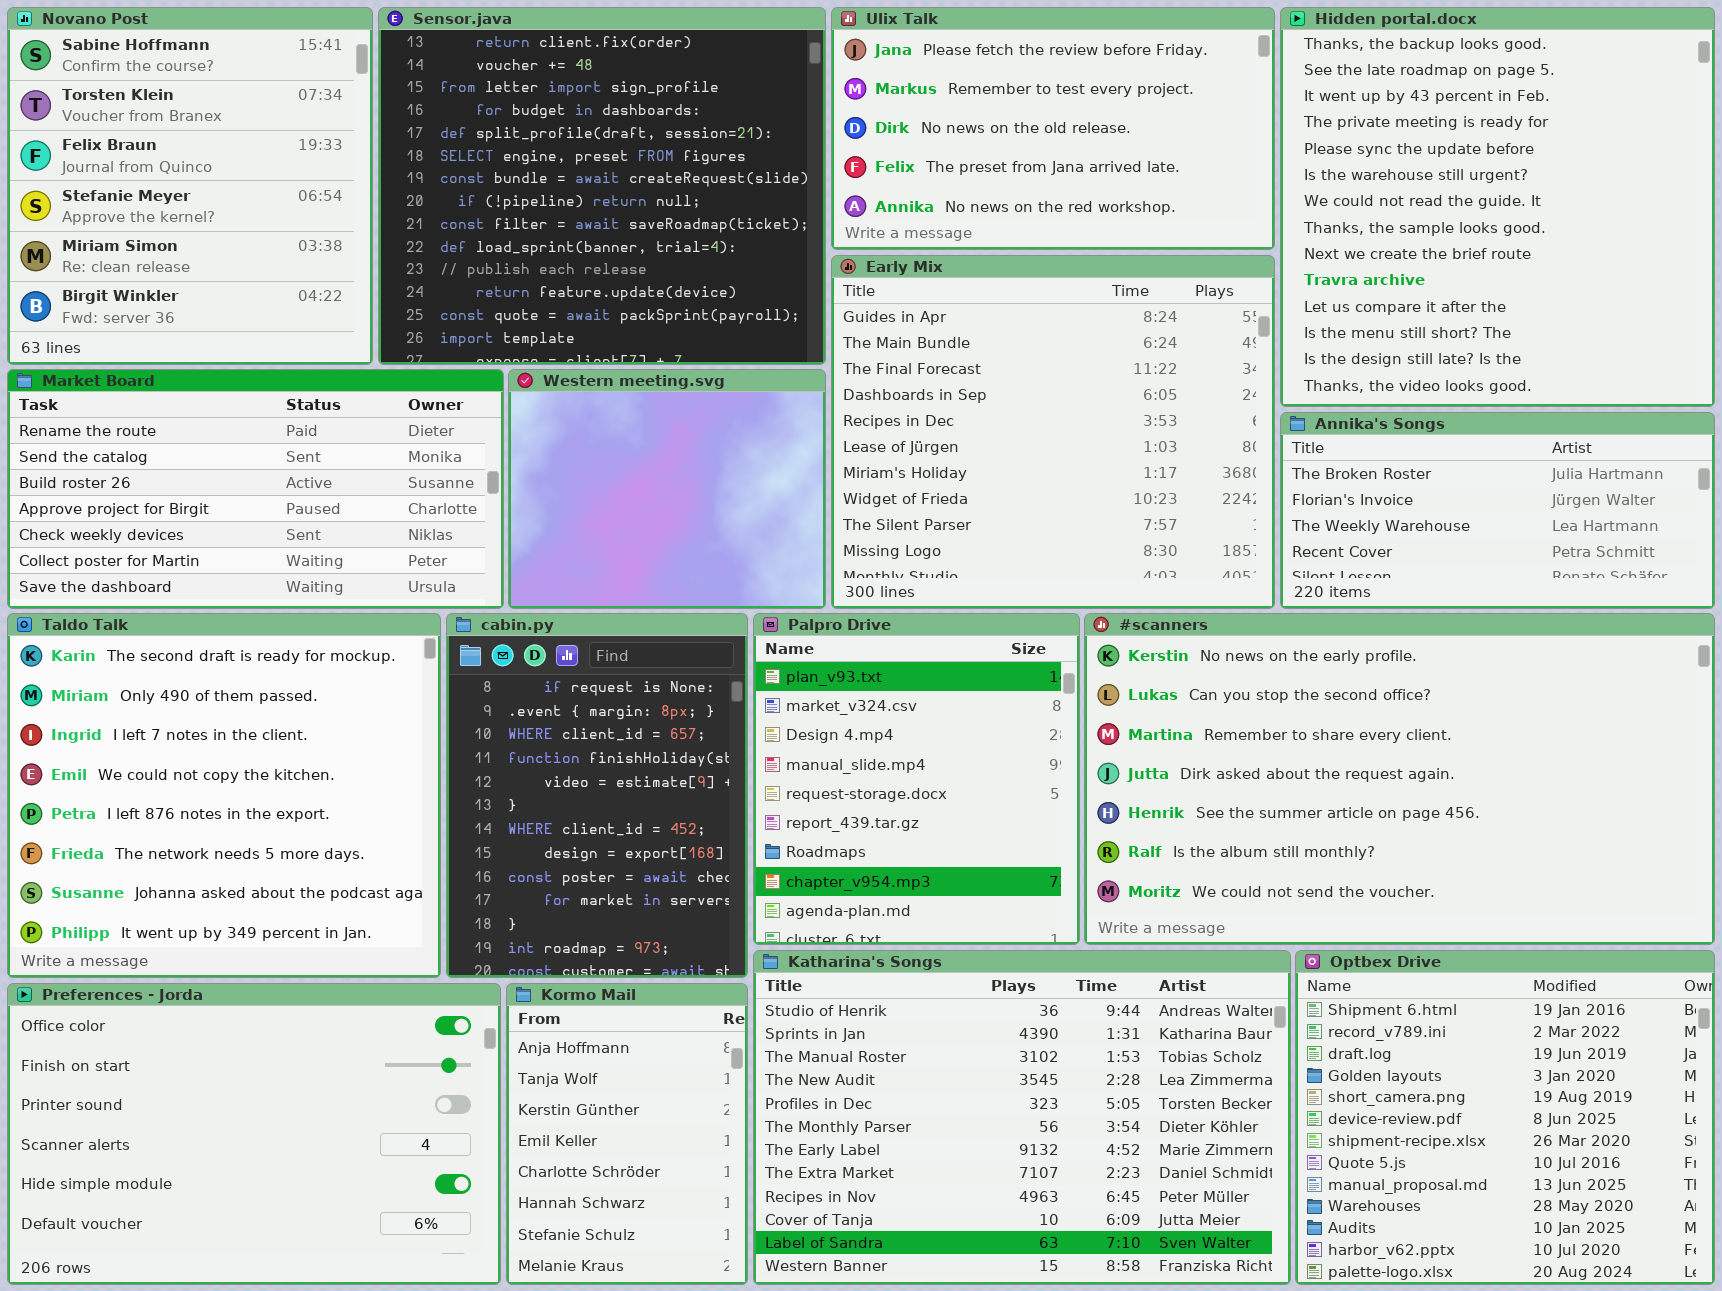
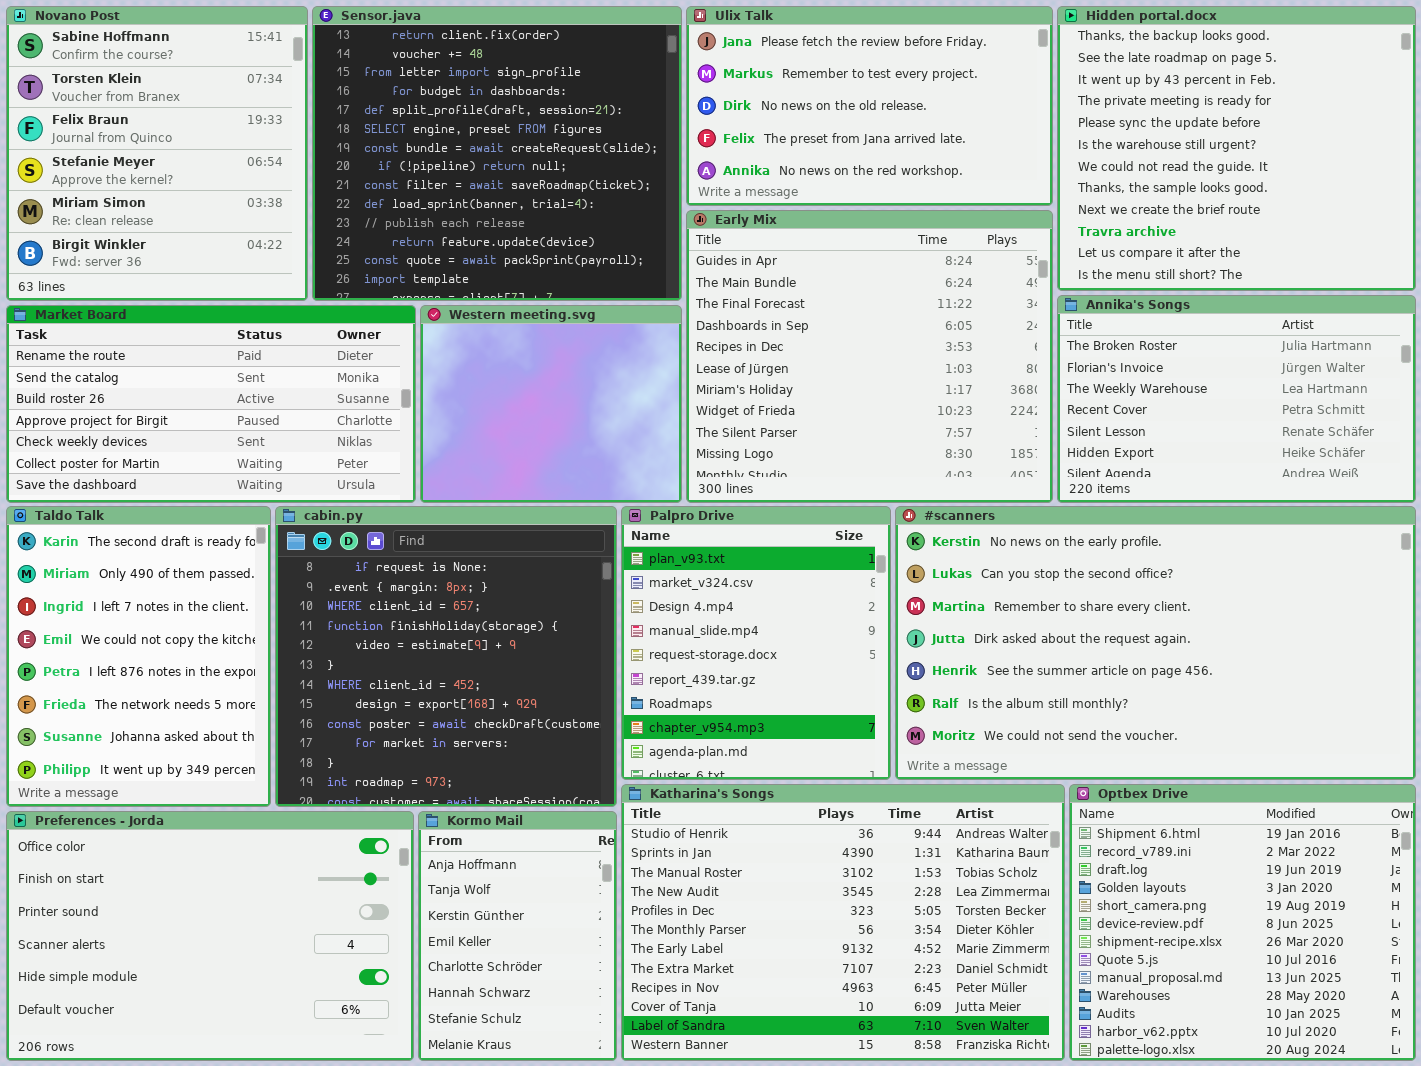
Hidden portal.docx: [1280,7,1715,407] -> [1057,6,1416,291], resized
Annika's Songs: [1280,412,1715,609] -> [1057,295,1416,503], resized
Taldo Talk: [7,613,441,978] -> [6,506,271,807], resized
cabin.py: [446,613,748,978] -> [275,506,617,807], resized

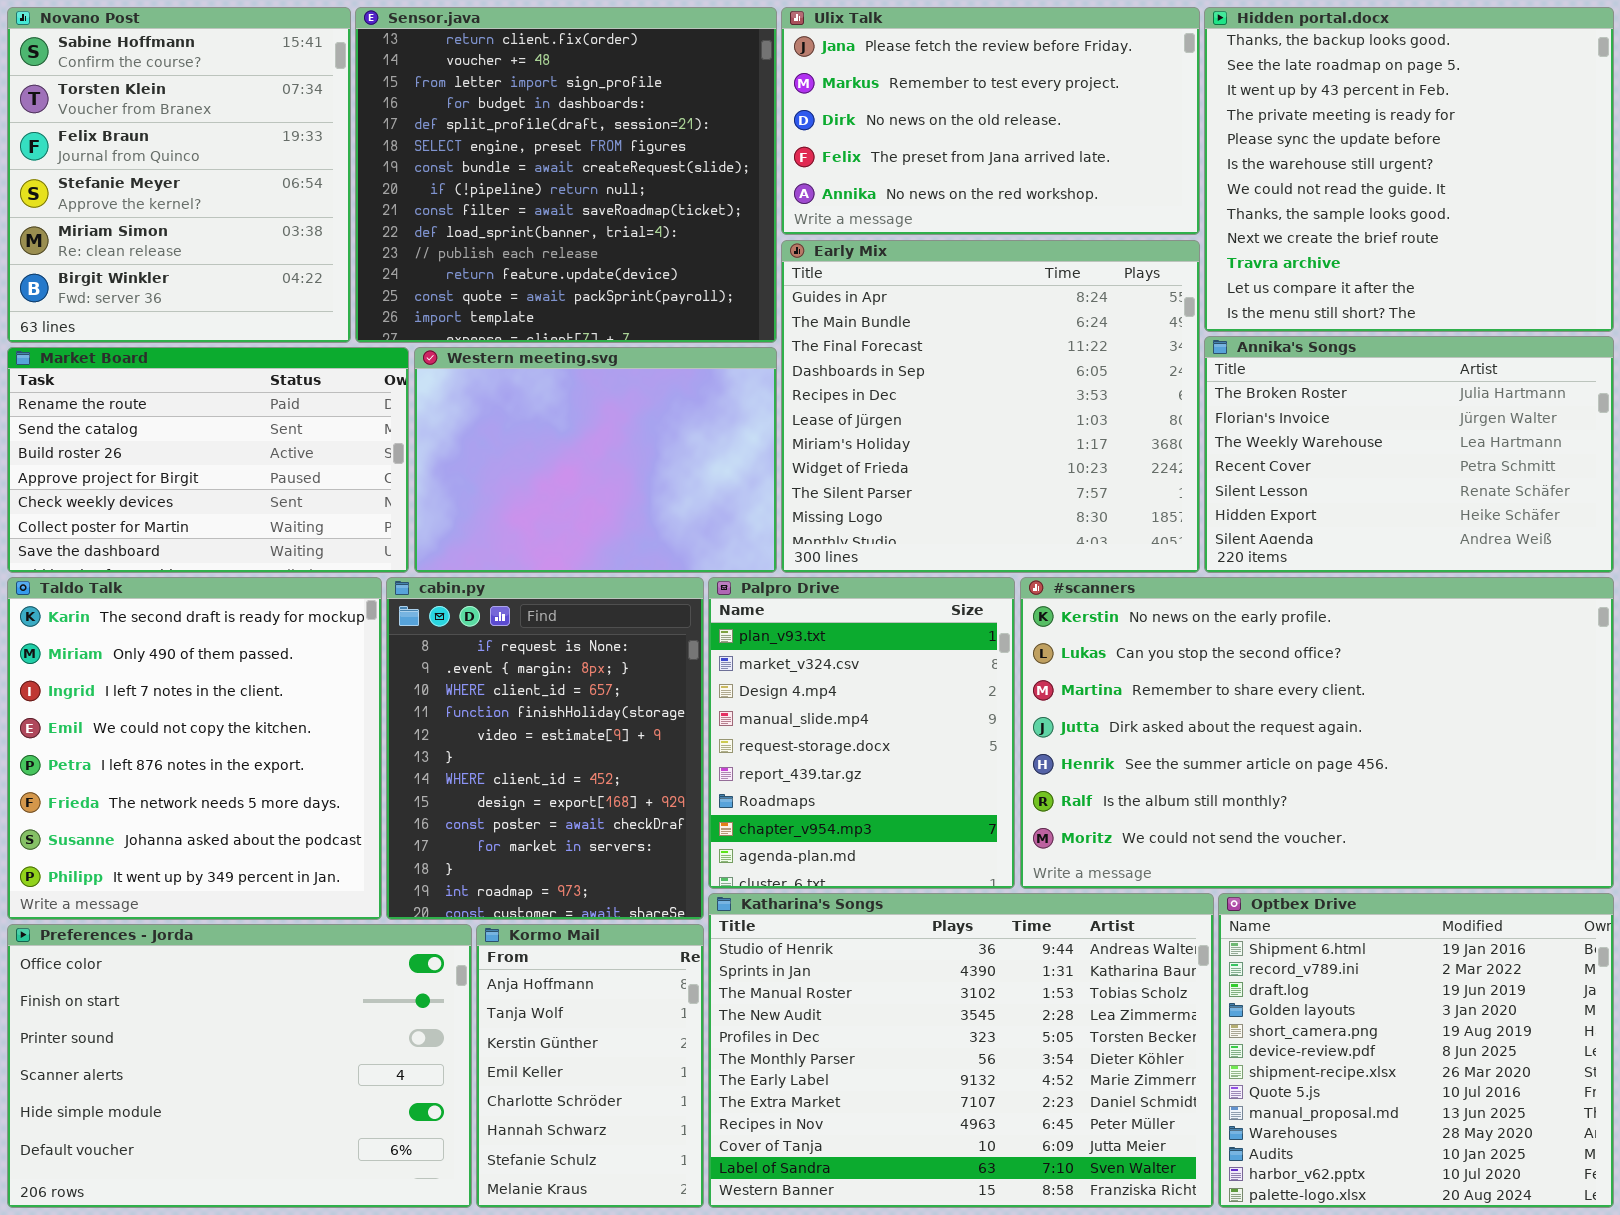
Market Board: [6,305,416,503] -> [7,347,409,573], resized
Western meeting.svg: [420,305,682,503] -> [414,347,777,573], resized
Taldo Talk: [6,506,271,807] -> [7,577,382,920], resized
cabin.py: [275,506,617,807] -> [386,577,704,920], resized

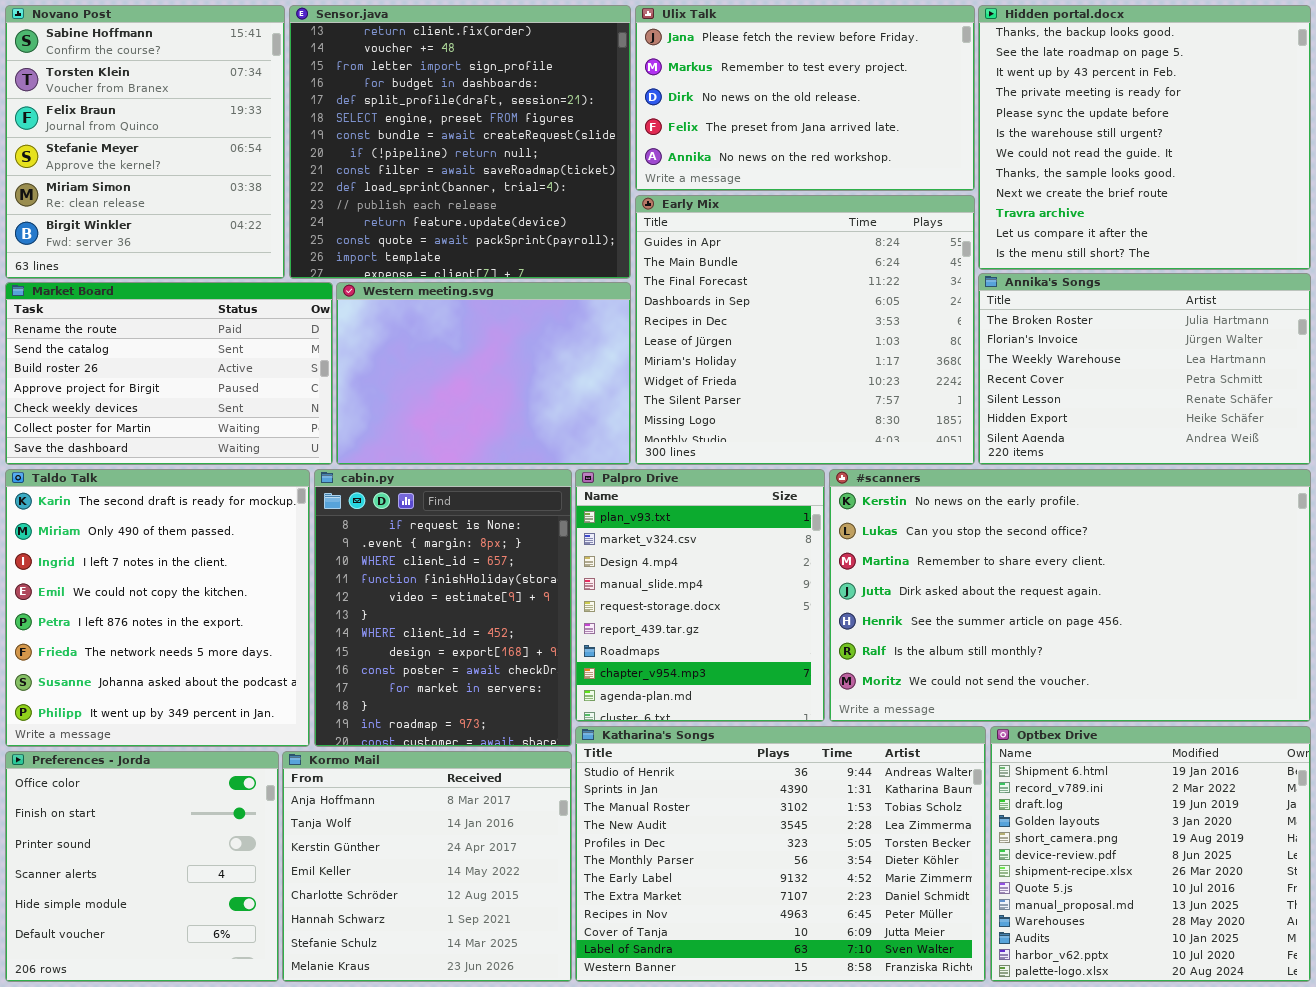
Preferences - Jorda: [7,924,472,1208] -> [5,751,279,982], resized
Kormo Mail: [476,924,704,1208] -> [282,751,572,982], resized

